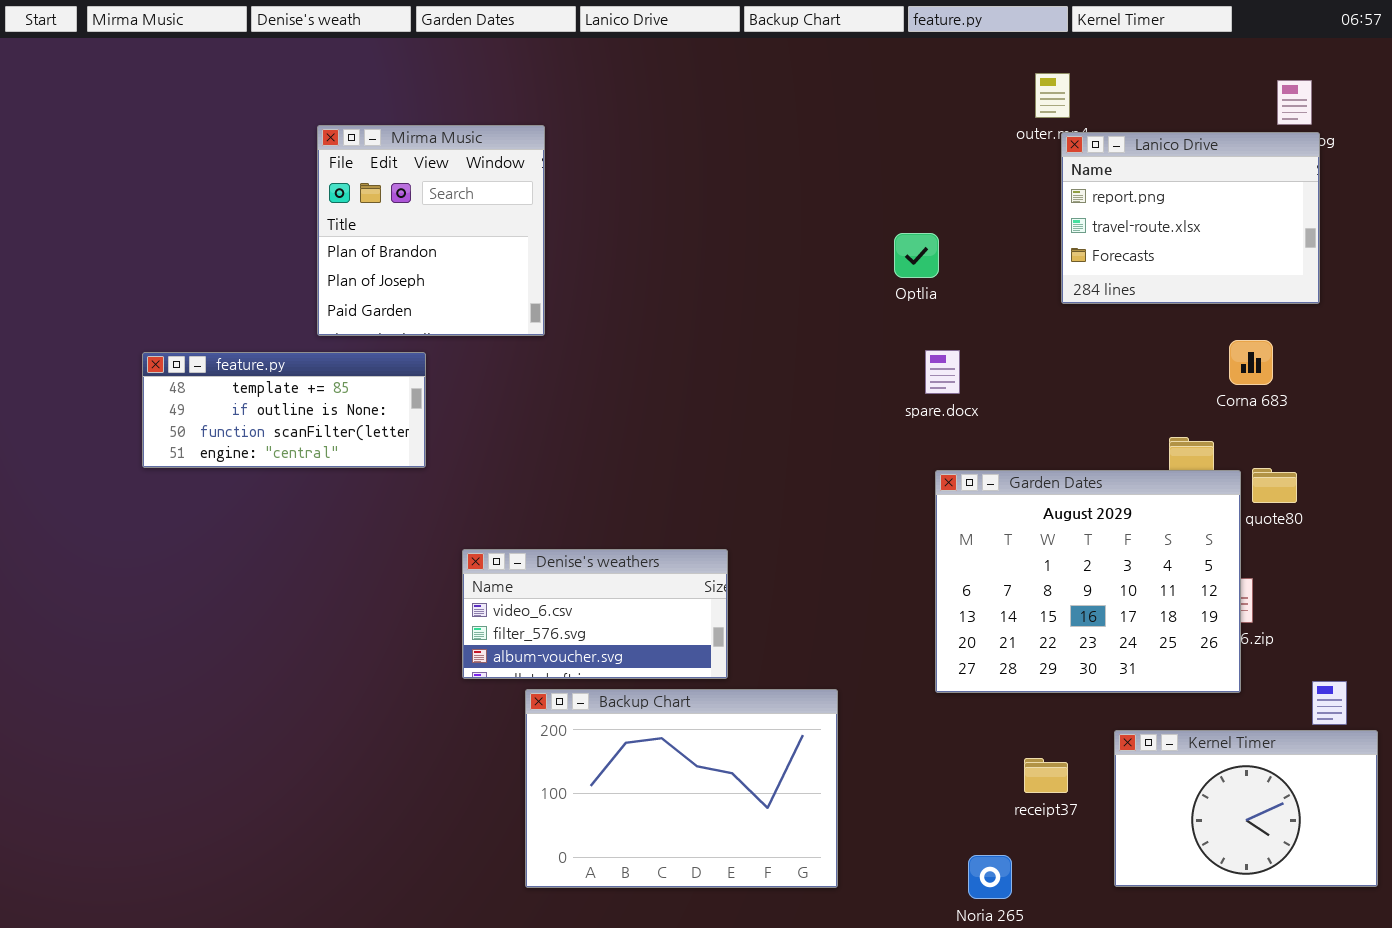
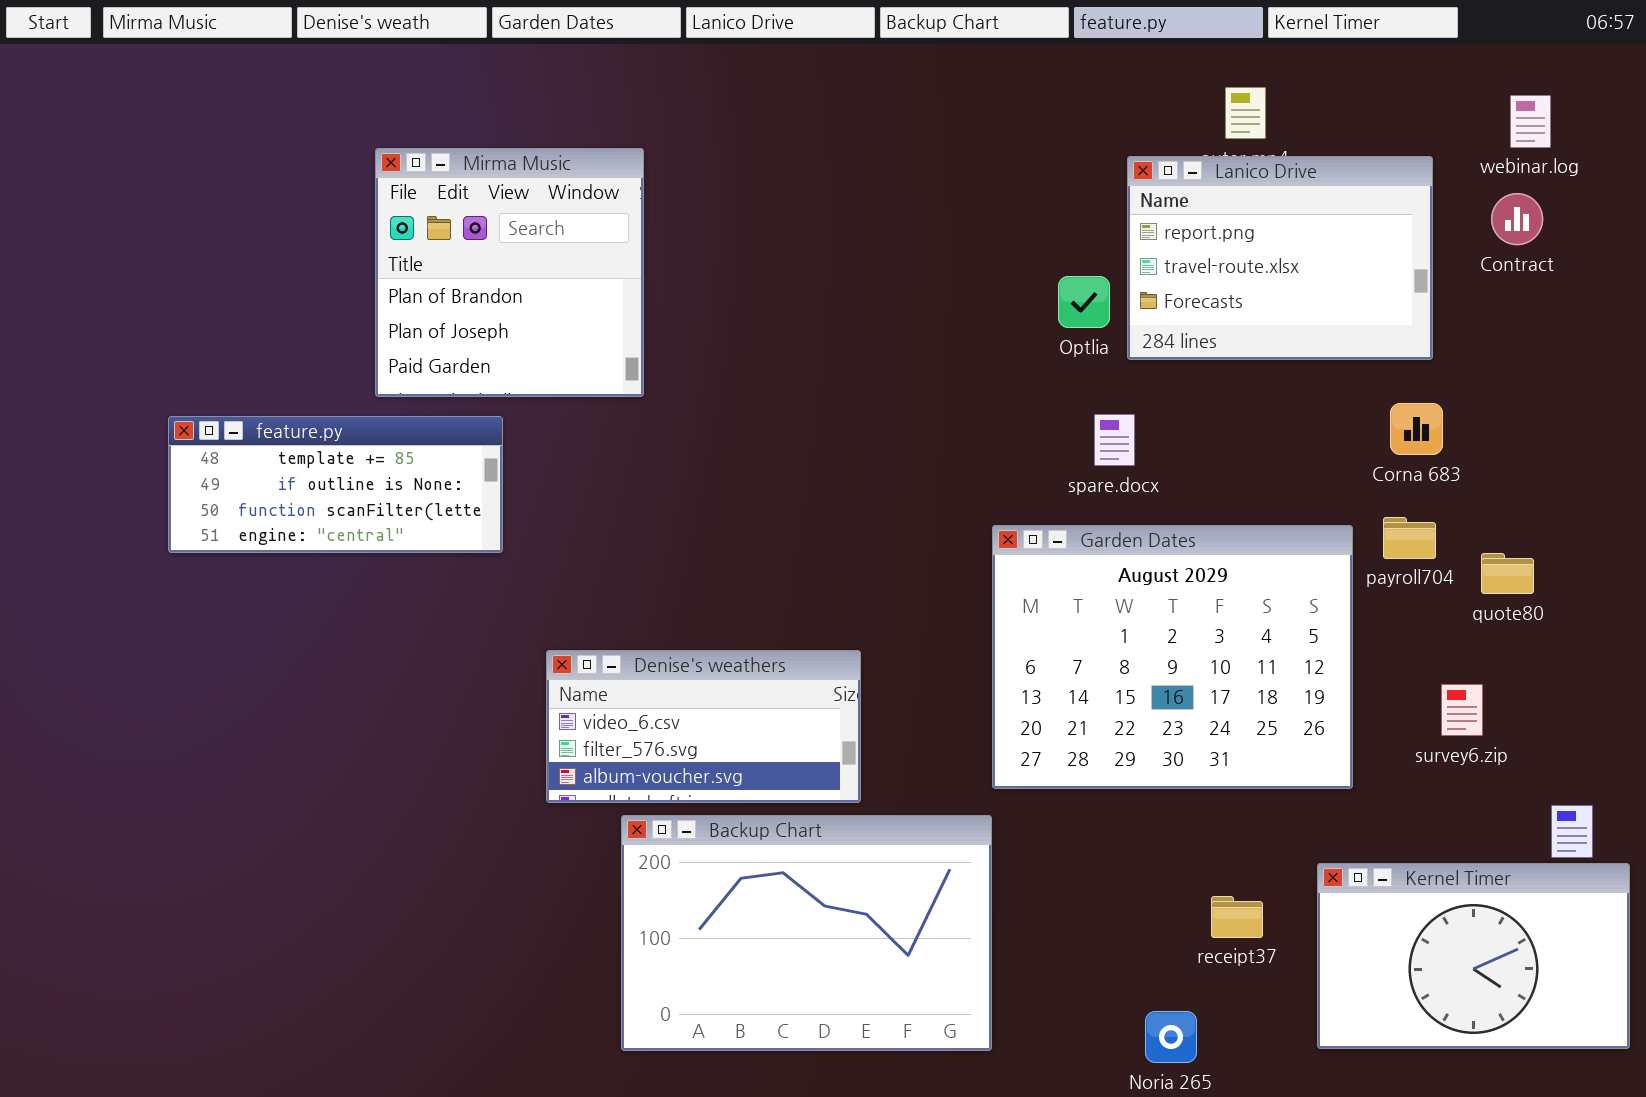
Lanico Drive: [1061,132,1320,304] -> [1127,156,1433,360], moved
Corna 683: [1229,340,1273,385] -> [1390,403,1443,455], moved
Garden Dates: [935,470,1241,693] -> [992,525,1353,789], moved

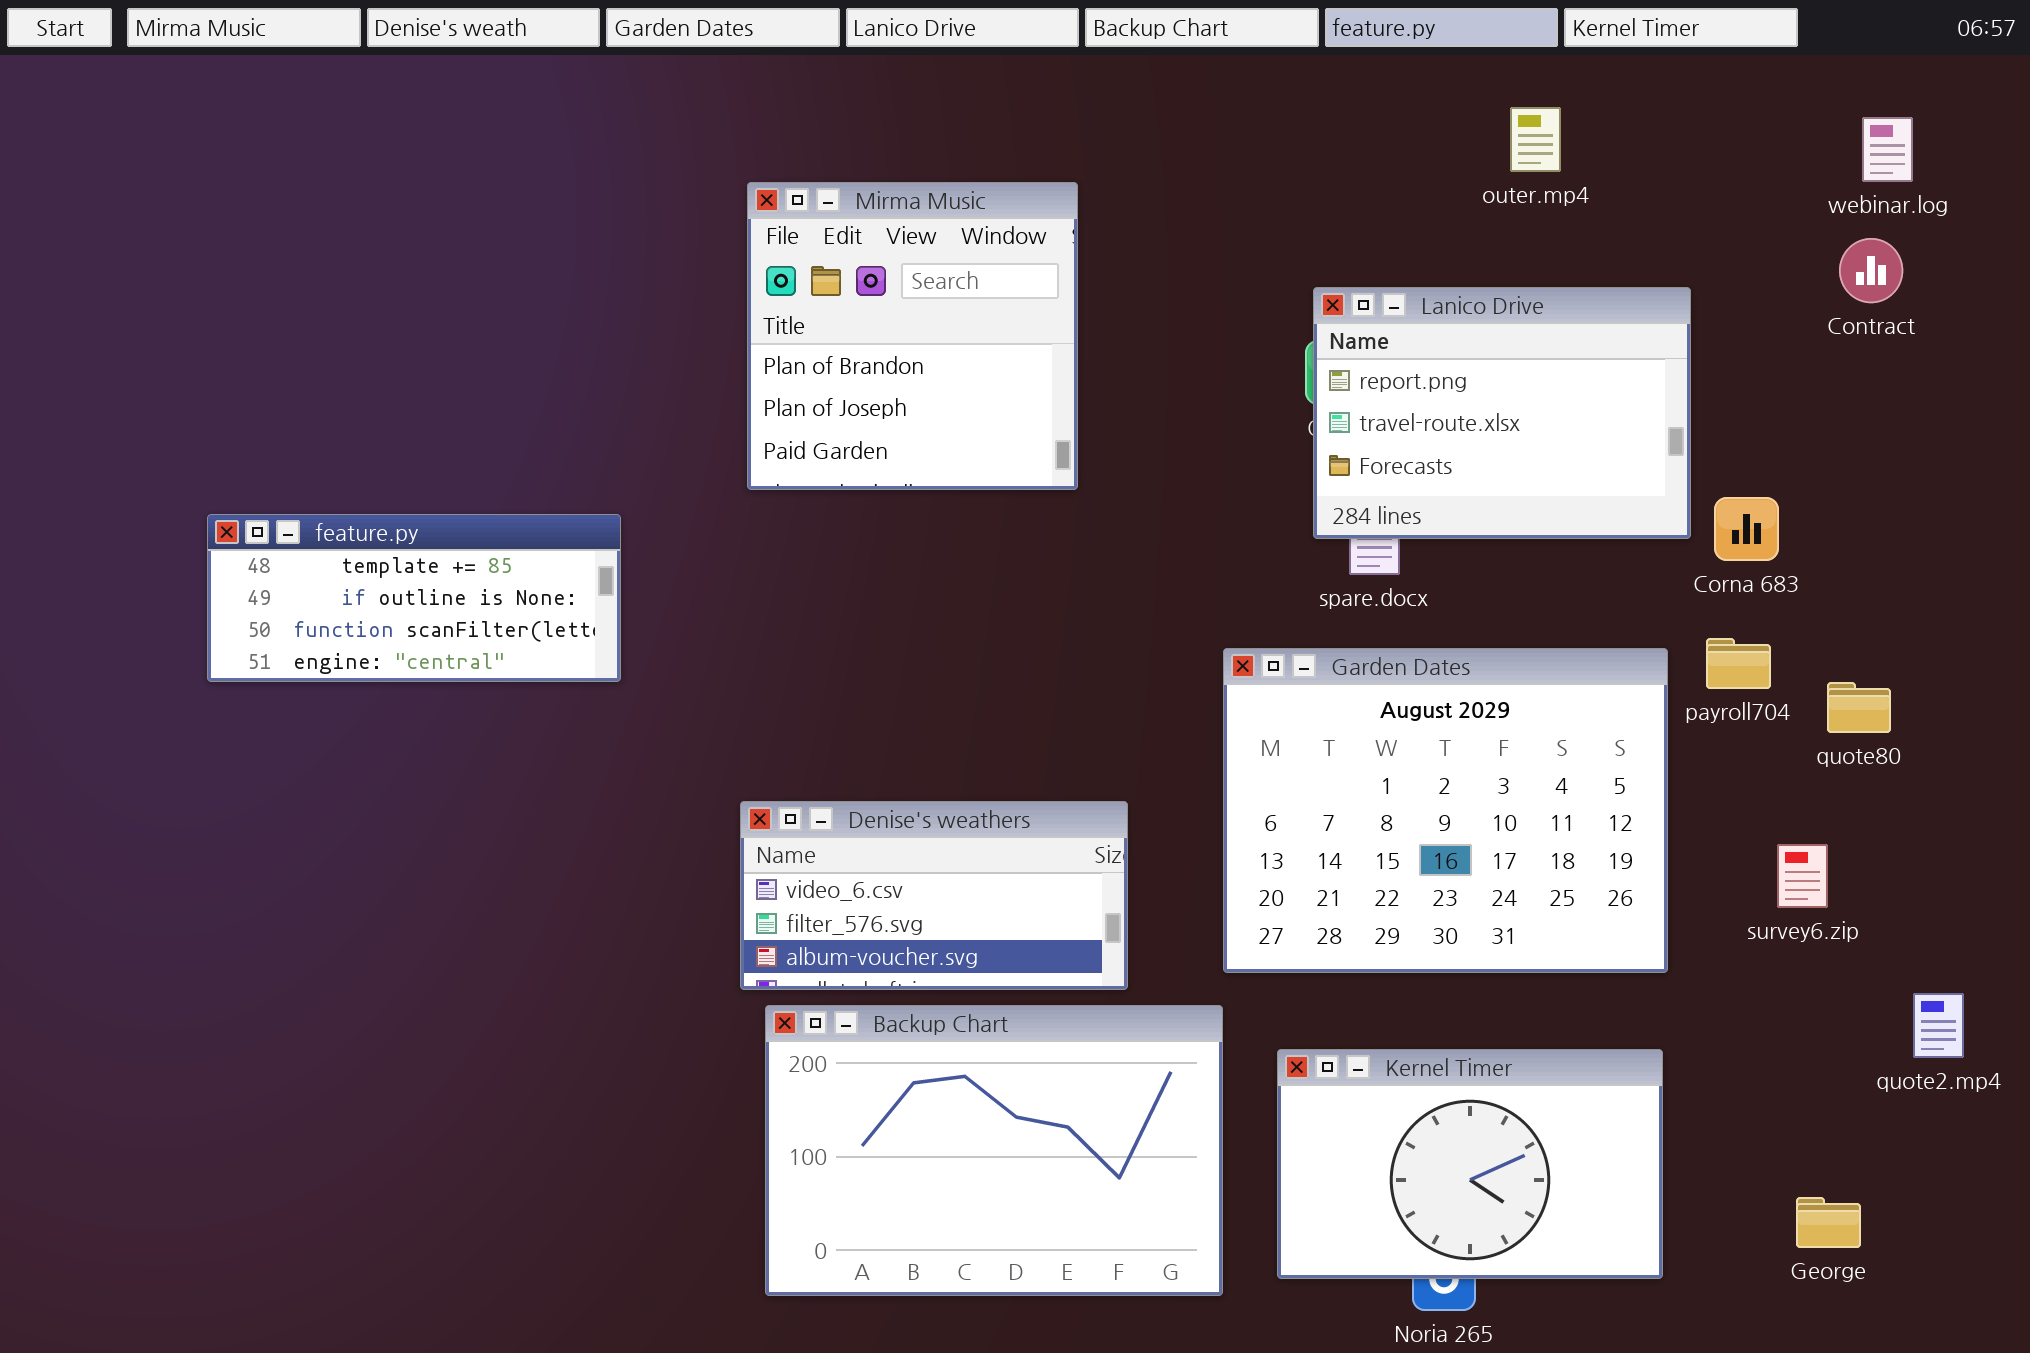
Mirma Music: [375,148,644,397] -> [747,182,1078,490], moved
Lanico Drive: [1127,156,1433,360] -> [1313,287,1691,539], moved
Denise's weathers: [546,650,861,803] -> [740,801,1128,990], moved
Kernel Timer: [1317,863,1630,1049] -> [1277,1049,1663,1279], moved

